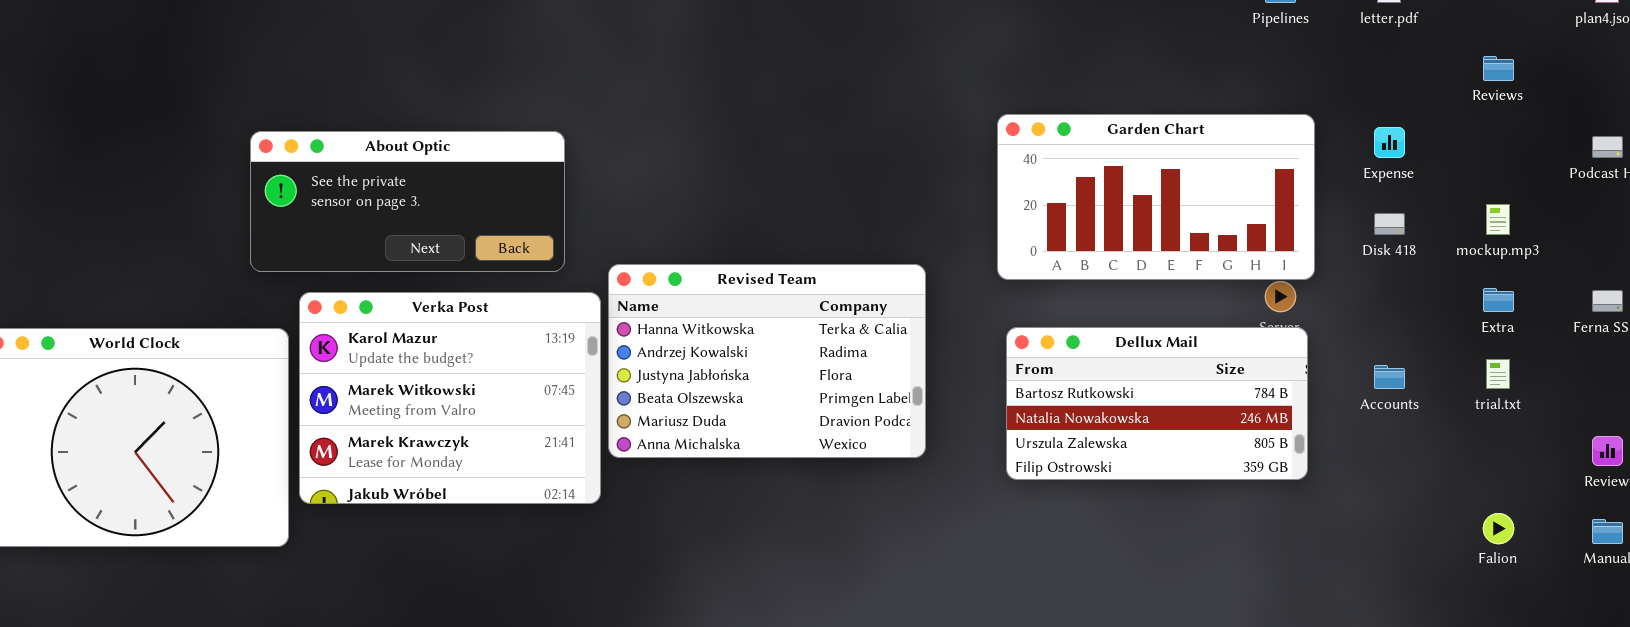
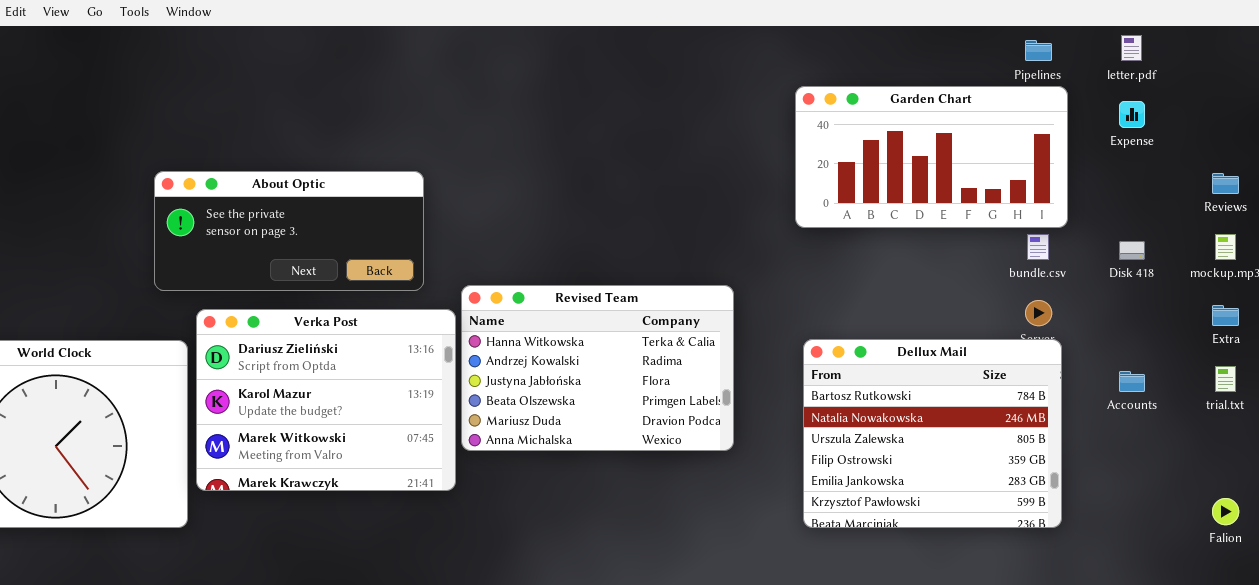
Reviews: [1483,56,1514,81] -> [1212,173,1239,194], moved
Garden Chart: [997,114,1315,280] -> [795,86,1068,228], moved
Expense: [1374,127,1405,158] -> [1119,101,1145,128], moved
Verka Post: [299,292,601,504] -> [196,309,456,491], scrolled up 1 row
Dellux Mail: [1006,327,1308,480] -> [803,339,1062,528], resized

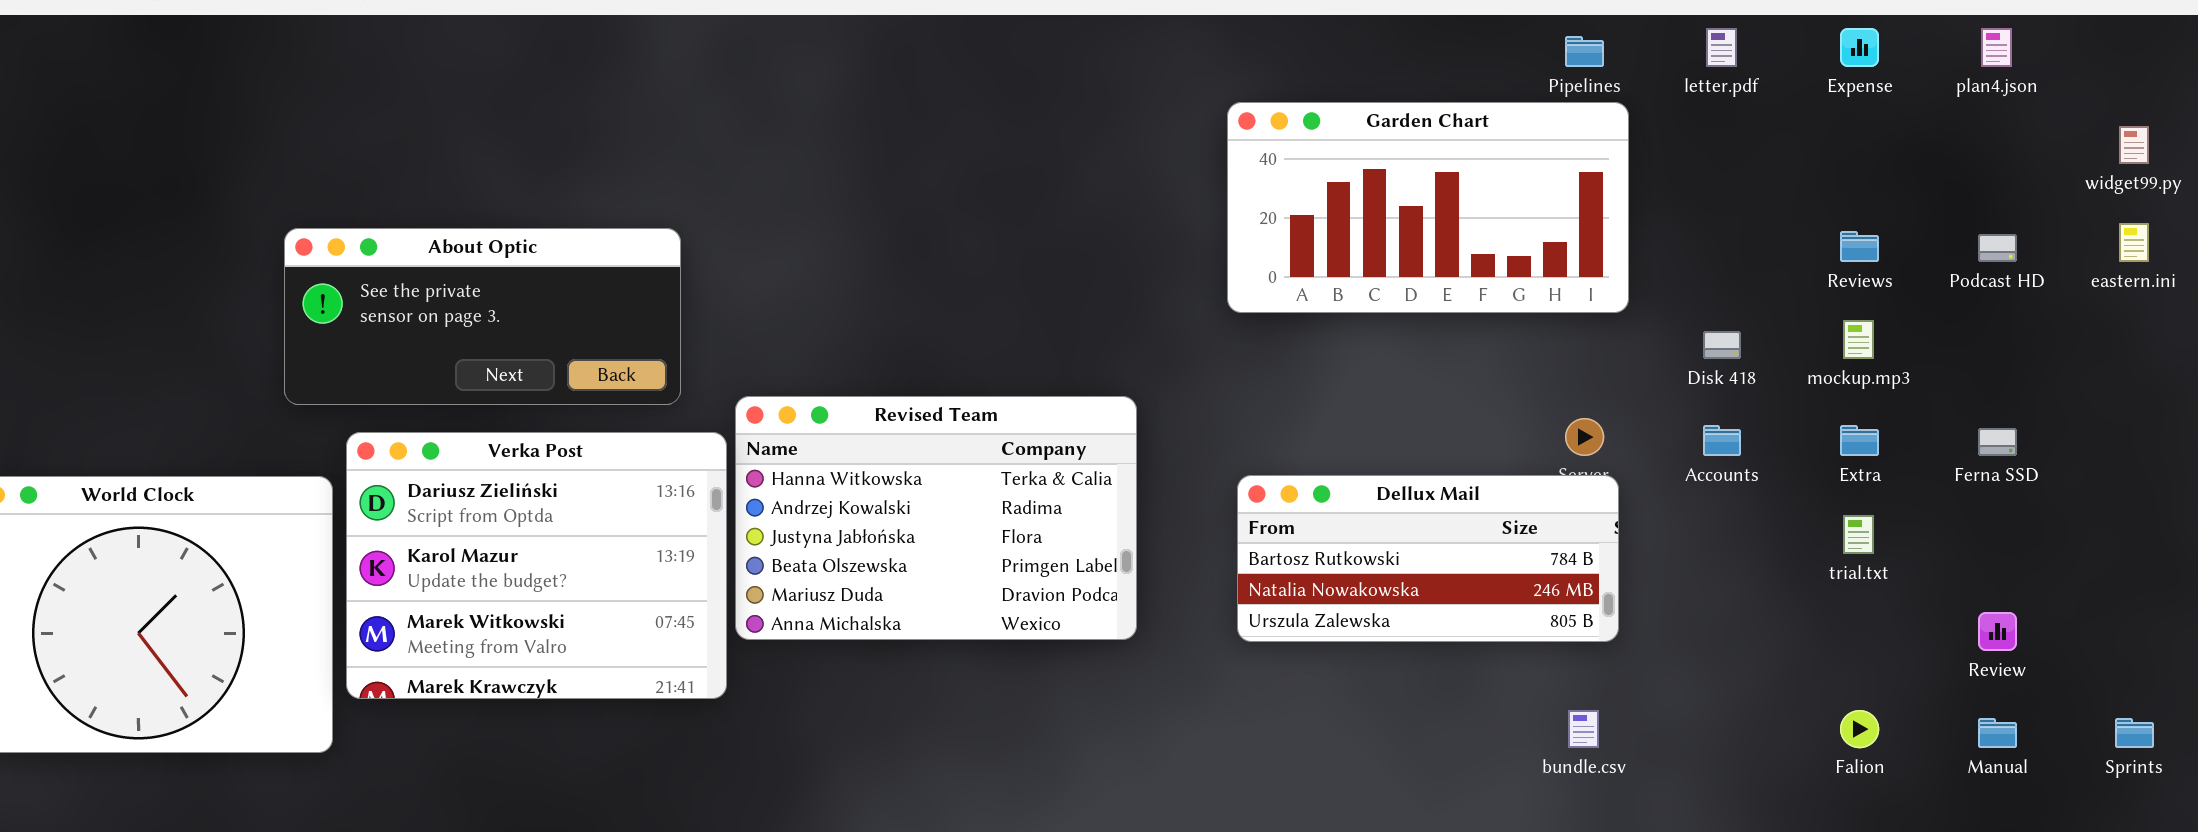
Expense: [1119,101,1145,128] -> [1840,28,1879,67], moved
bundle.csv: [1027,234,1049,260] -> [1568,710,1599,748], moved
Dellux Mail: [803,339,1062,528] -> [1237,475,1619,642], resized
Accounts: [1119,371,1145,392] -> [1703,425,1741,456], moved

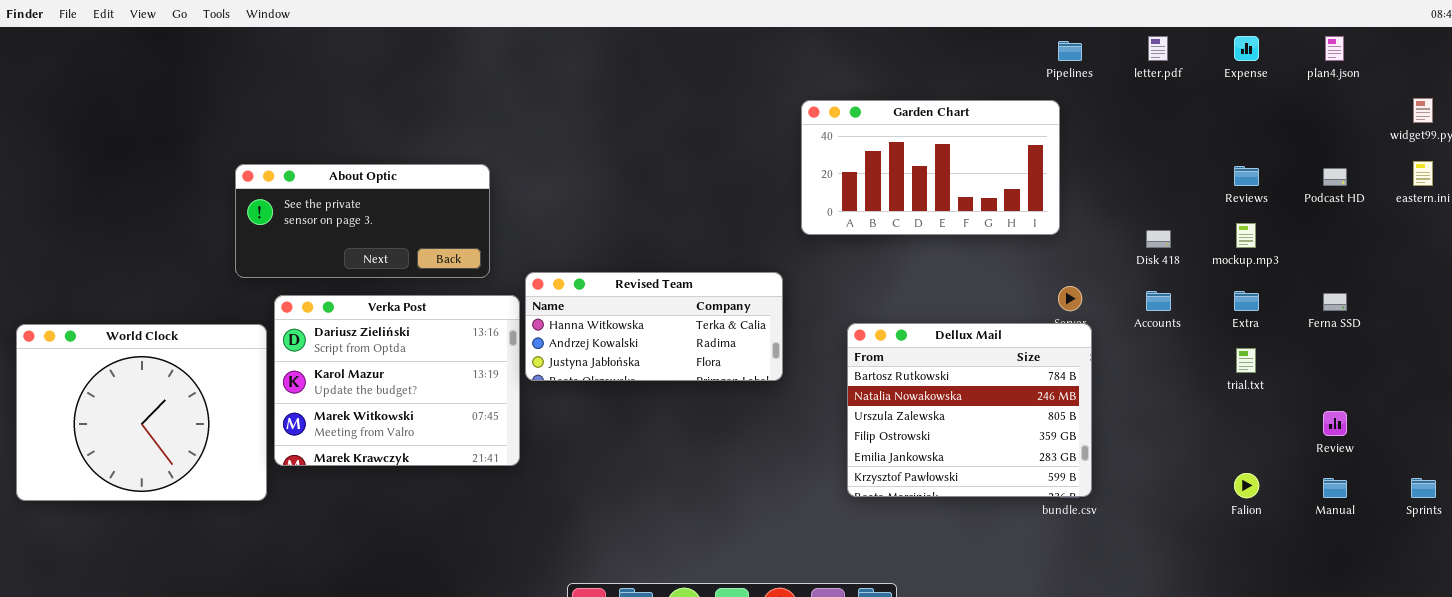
Garden Chart: [1227,102,1629,313] -> [801,100,1060,235], moved
Revised Team: [735,396,1137,640] -> [525,272,783,381], resized
Dellux Mail: [1237,475,1619,642] -> [847,323,1092,497], resized

